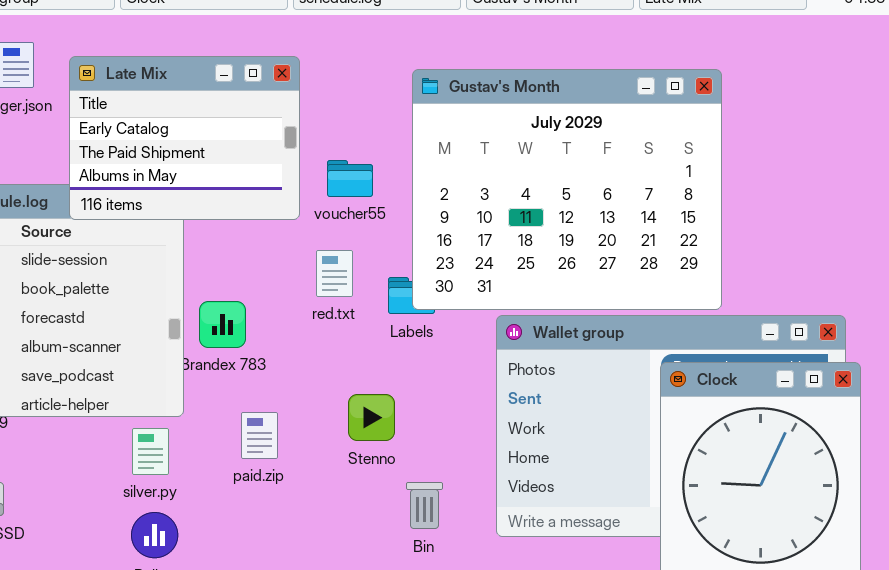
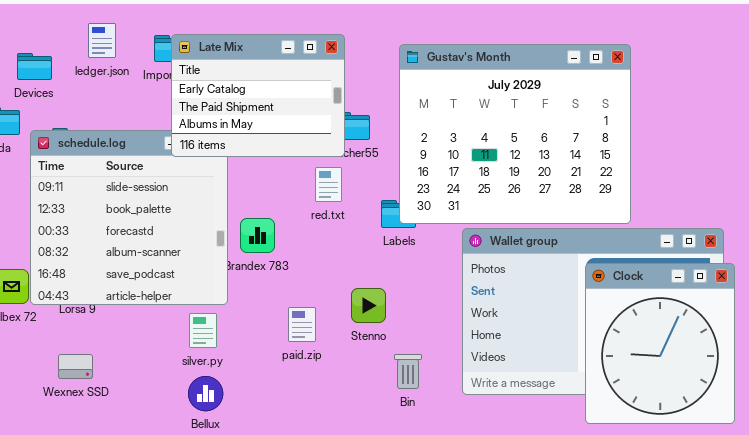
Late Mix: [69,56,300,220] -> [171,34,345,157], moved
red.txt: [316,250,353,297] -> [315,167,342,202], moved
paid.zip: [241,412,278,459] -> [288,307,316,342], moved

